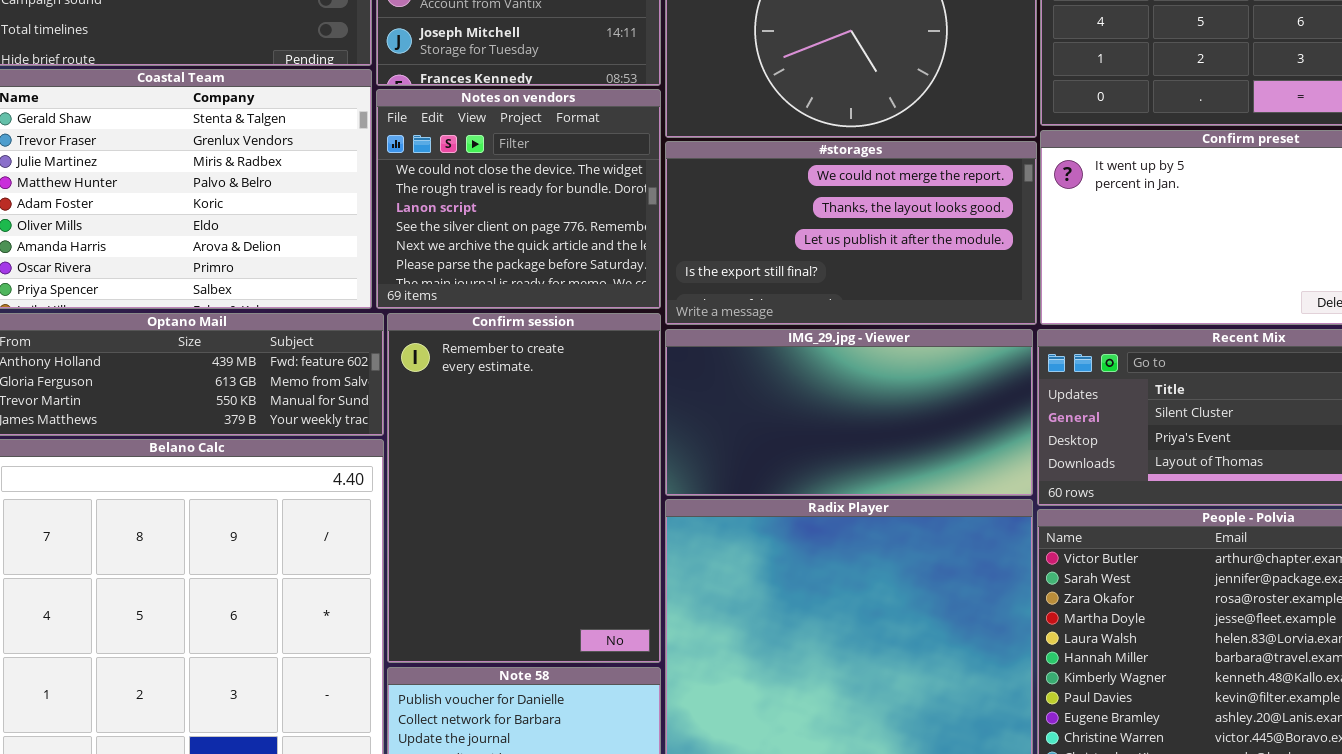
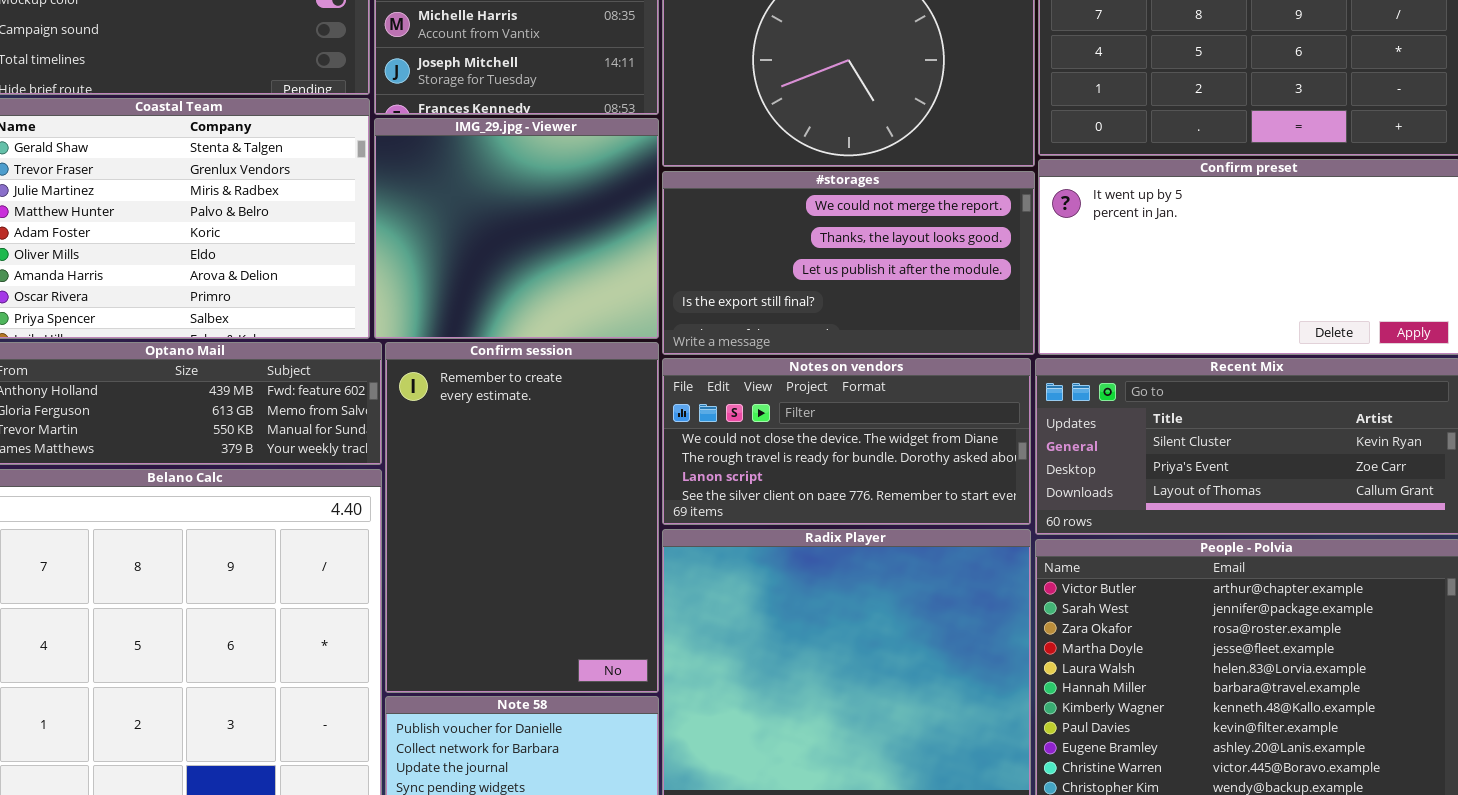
Notes on vendors: [376,89,661,309] -> [662,358,1031,525], moved, resized
IMG_29.jpg - Viewer: [665,329,1033,496] -> [374,118,659,339], moved, resized

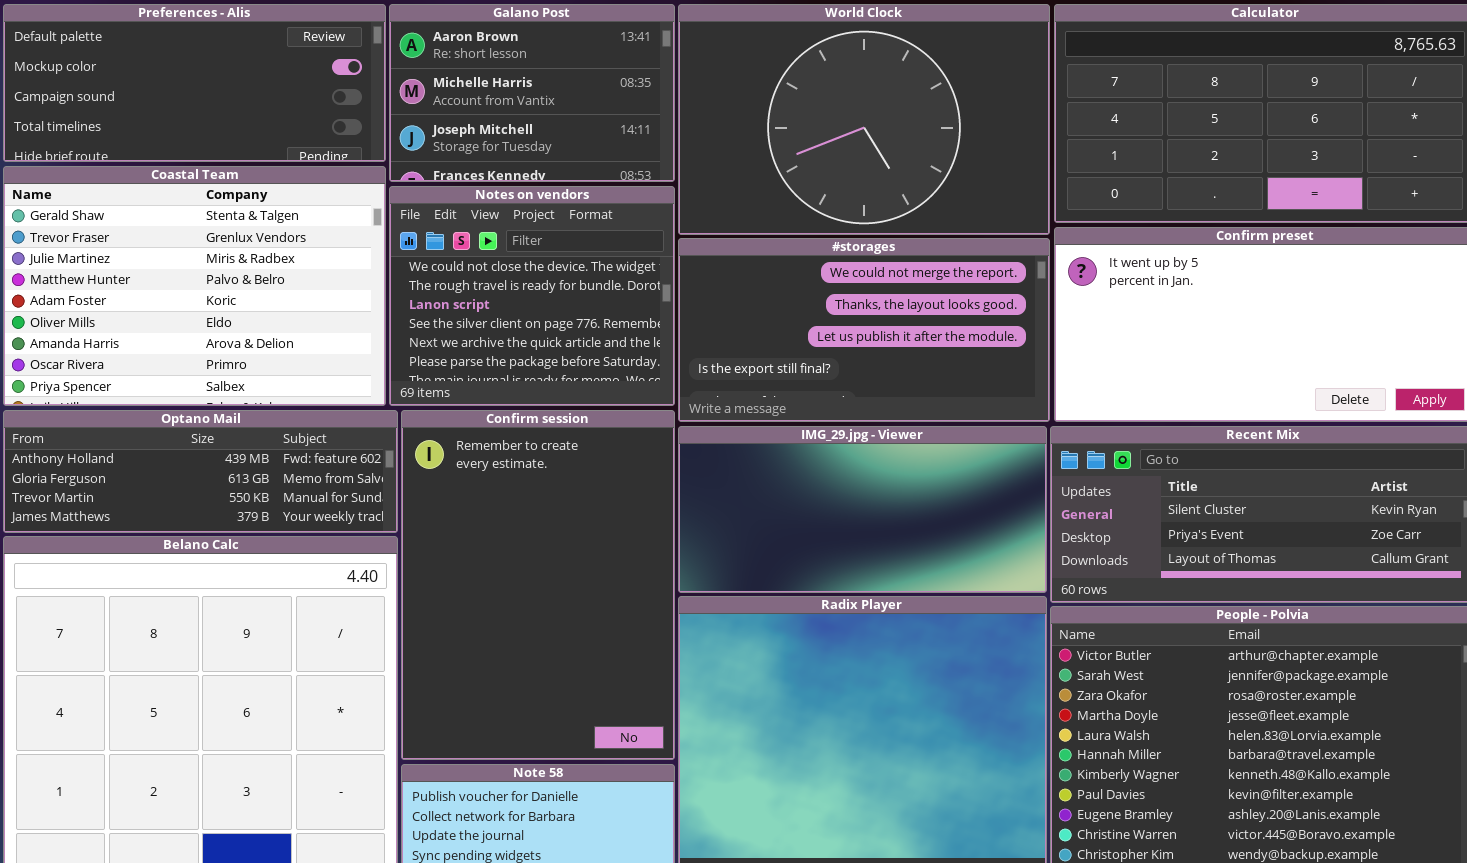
IMG_29.jpg - Viewer: [374,118,659,339] -> [678,426,1047,593], moved, resized
Notes on vendors: [662,358,1031,525] -> [389,186,675,406], moved, resized

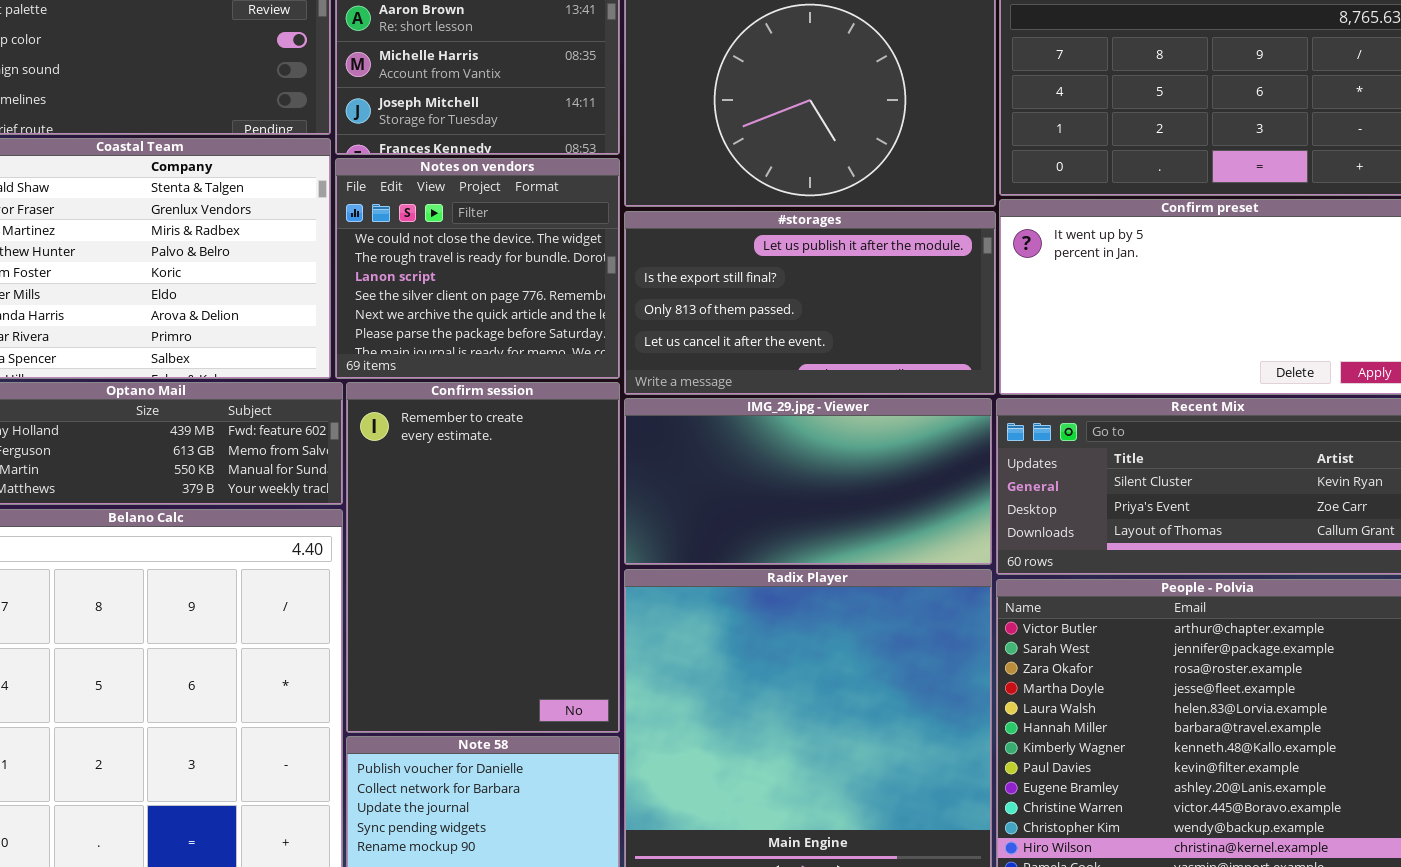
#storages: [678,238,1050,422] -> [624,211,996,395], scrolled down 2 rows

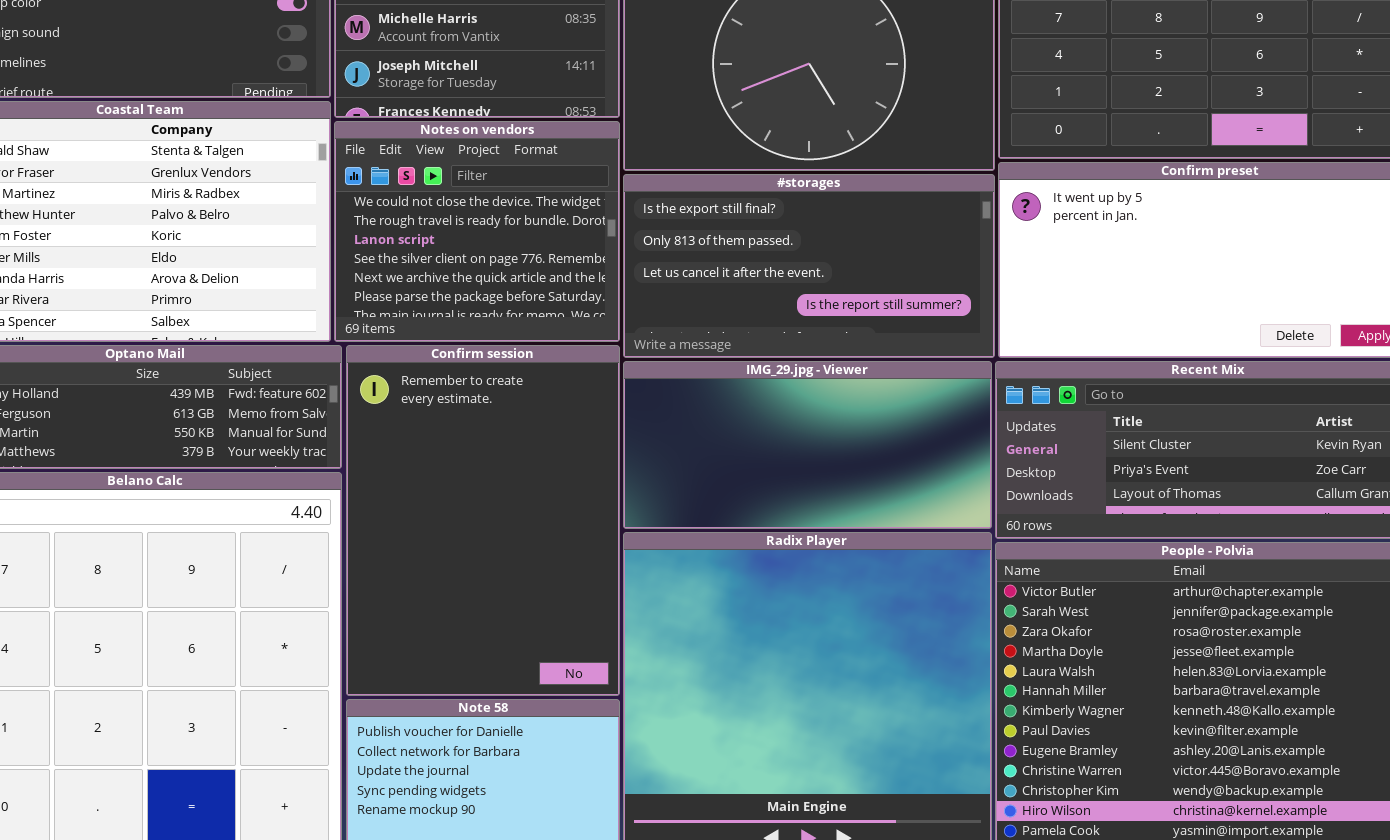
#storages: [624,211,996,395] -> [623,174,995,358], scrolled down 1 row

